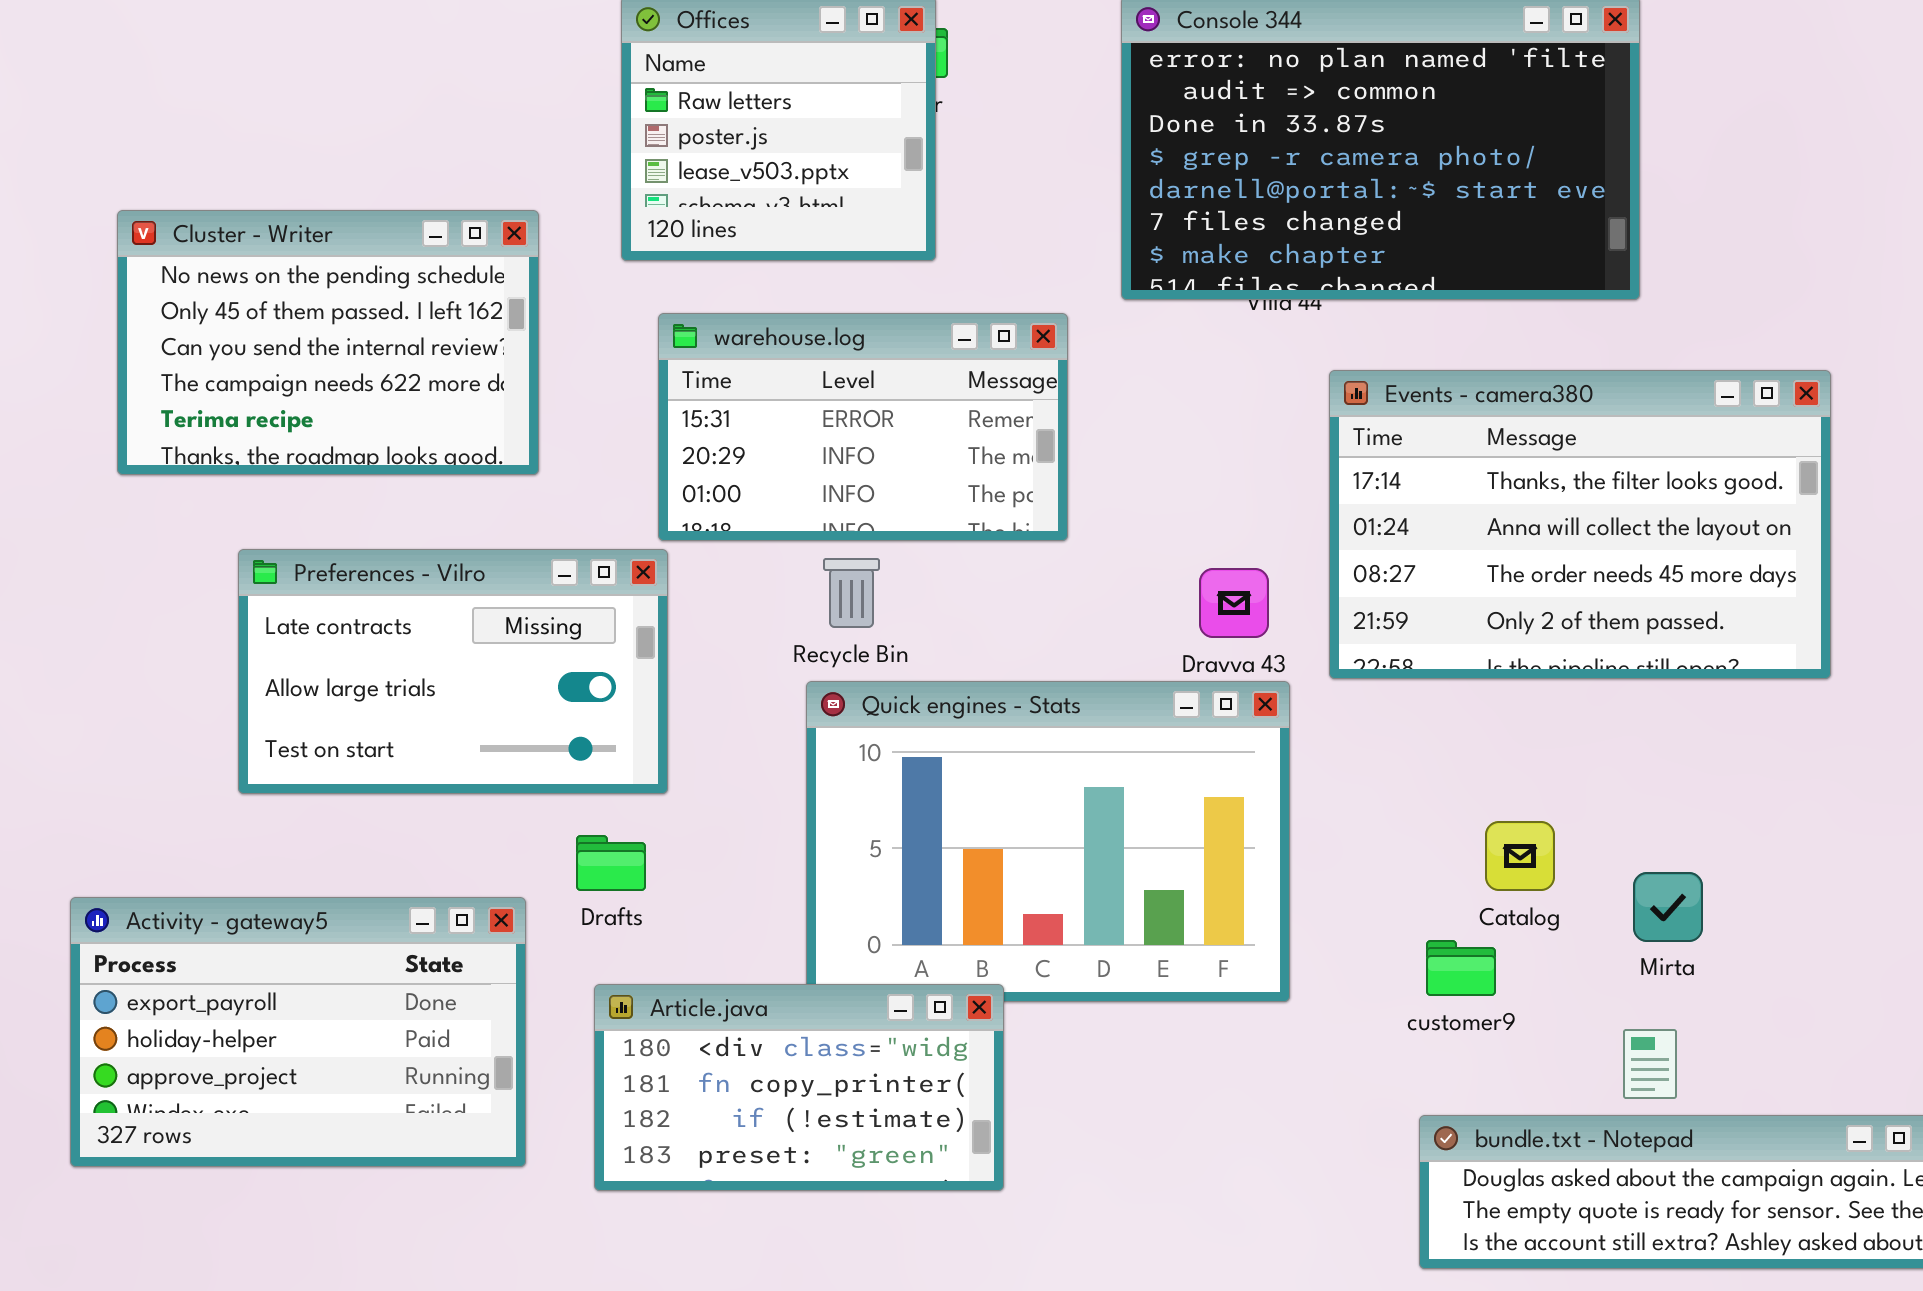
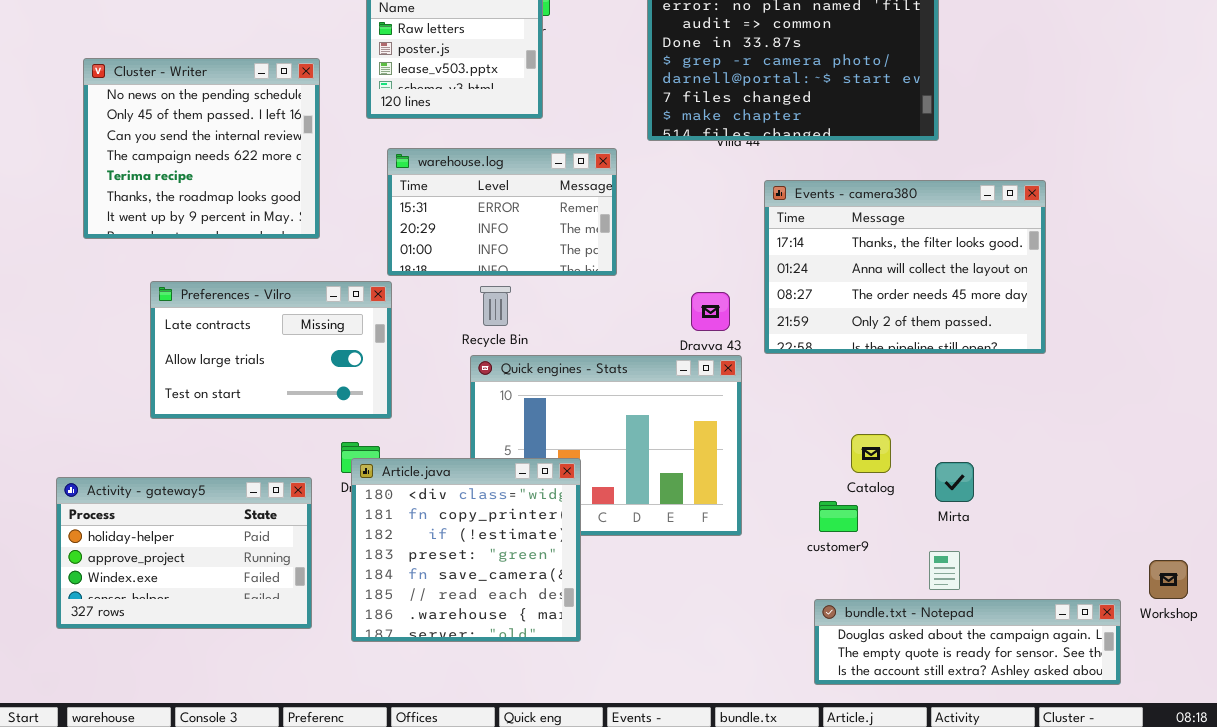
Cluster - Writer: [117,210,539,475] -> [83,58,320,239], resized
Activity - gateway5: [70,897,526,1167] -> [56,477,312,629], scrolled down 1 row
Article.java: [594,984,1004,1191] -> [351,458,581,642], resized

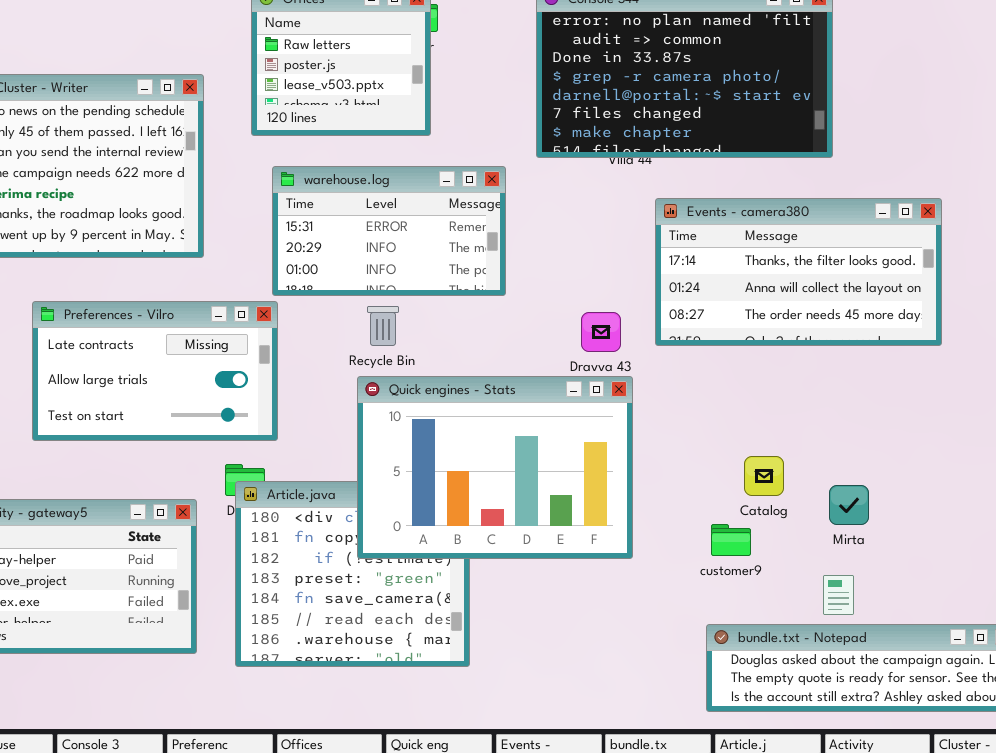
Events - camera380: [764,180,1046,354] -> [655,198,942,346], resized
Quick engines - Stats: [470,355,742,536] -> [357,376,633,559], raised

